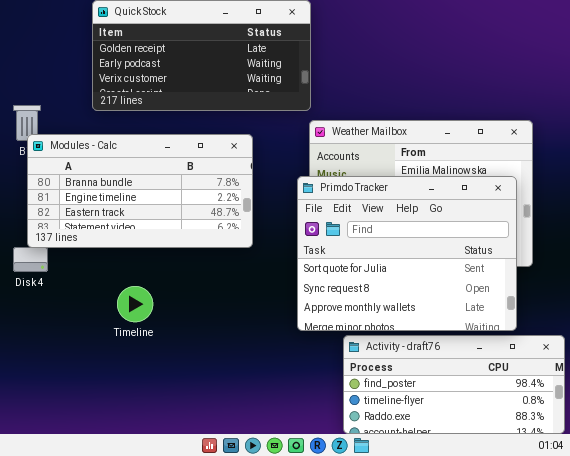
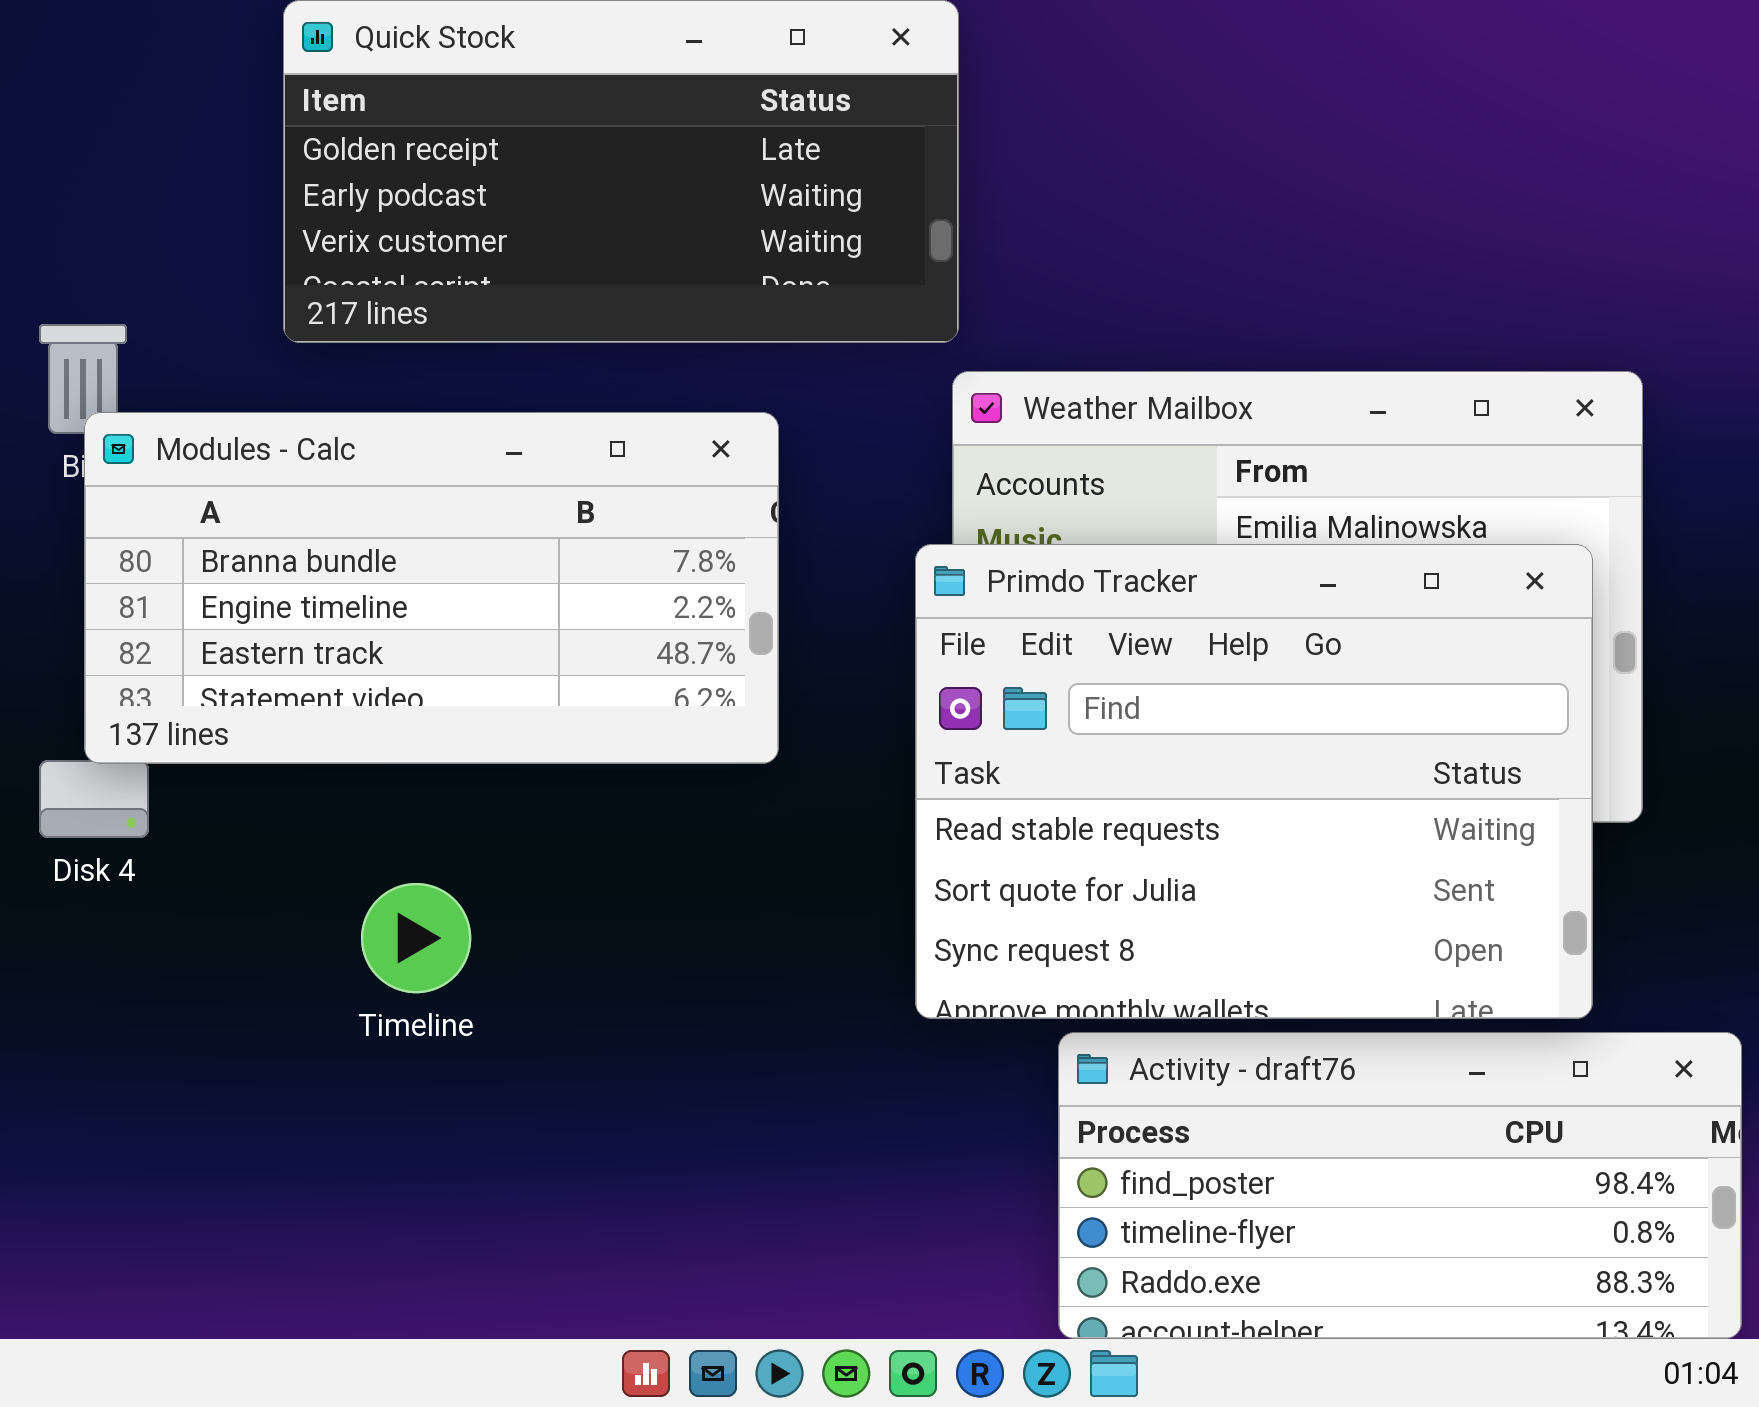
Primdo Tracker: [297,176,517,331] -> [915,544,1593,1019], scrolled up 1 row

